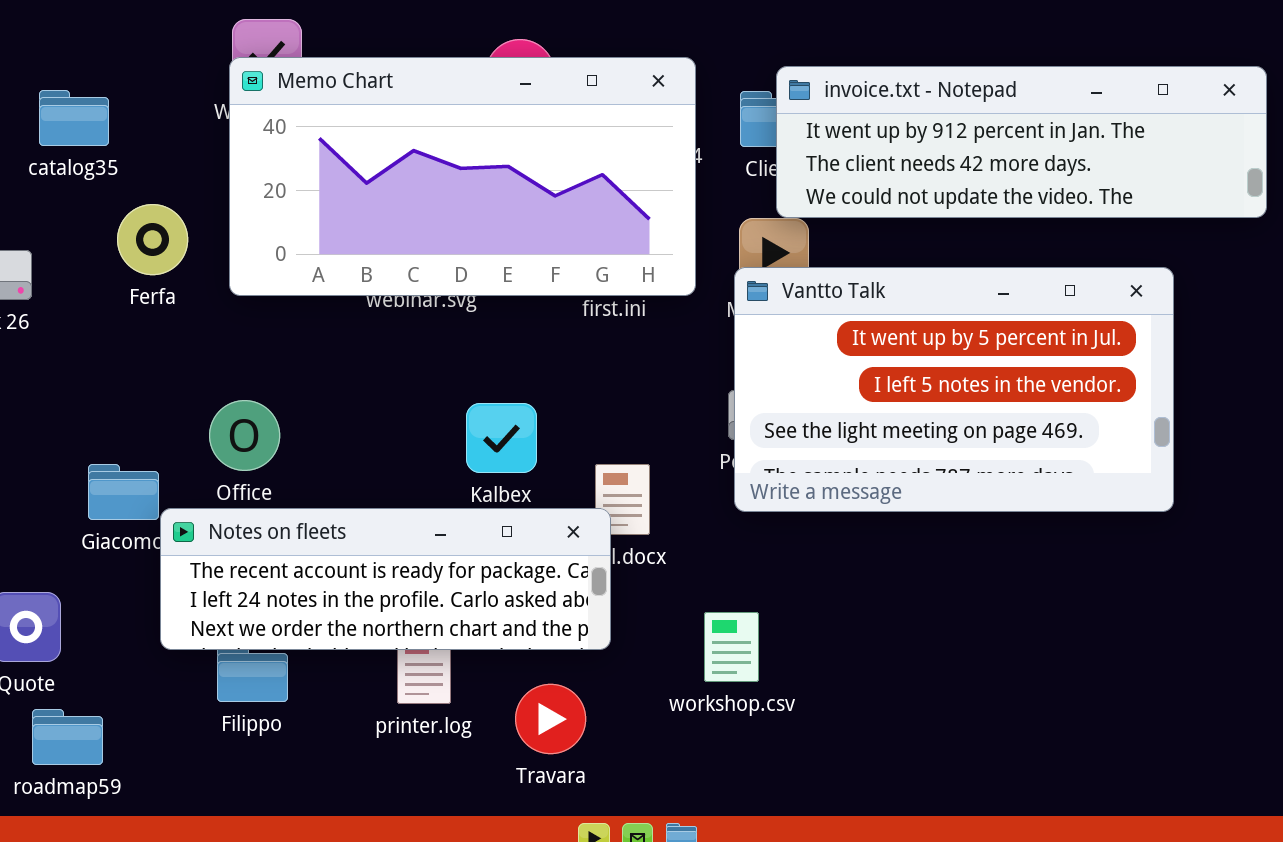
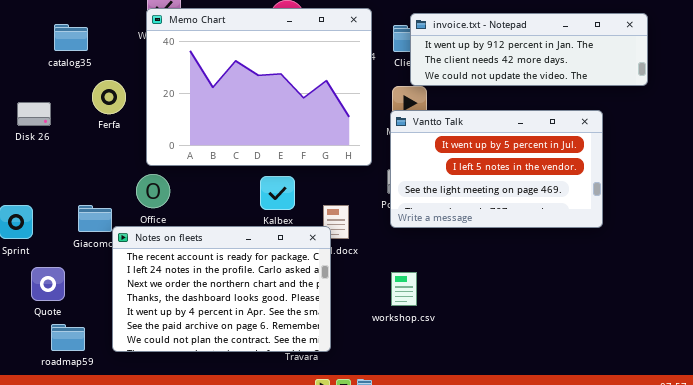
Memo Chart: [229,57,696,296] -> [146,8,372,166], resized
Notes on fleets: [160,508,611,650] -> [112,226,331,352], resized
workshop.csv: [704,612,759,682] -> [391,272,417,306], moved

